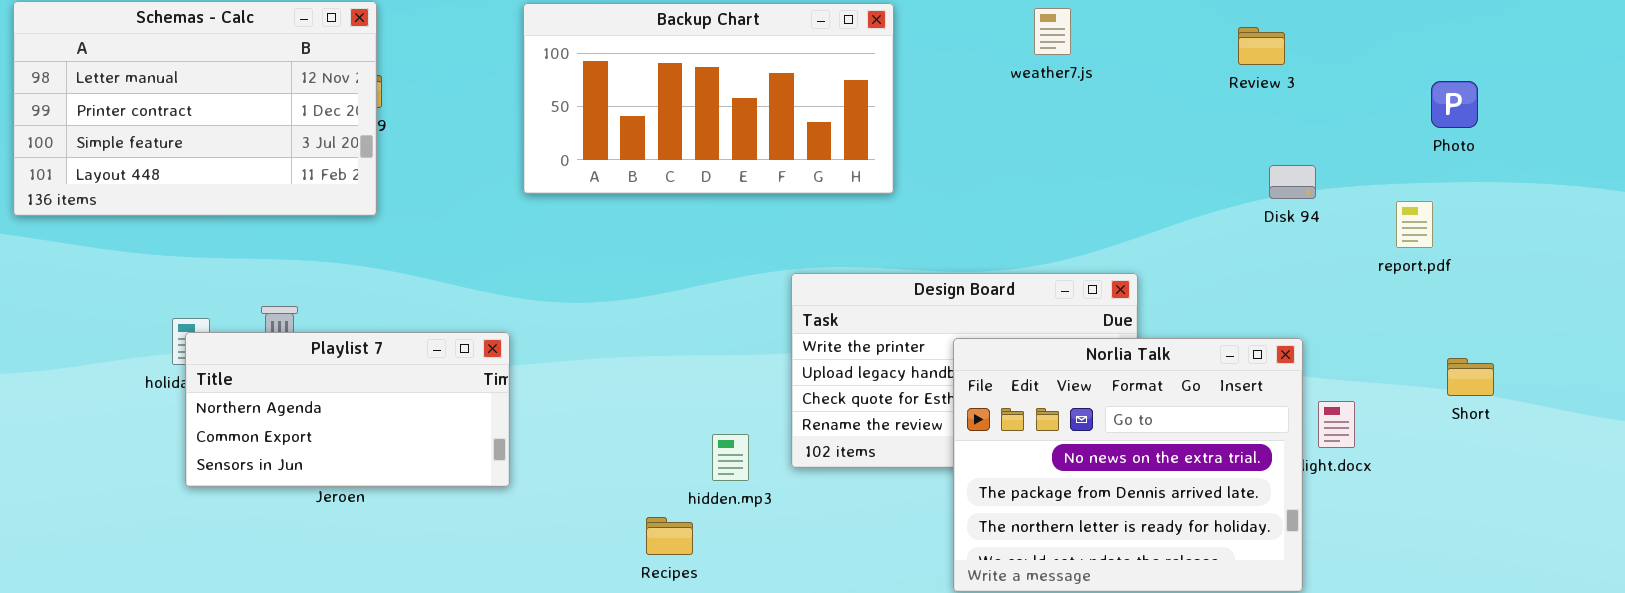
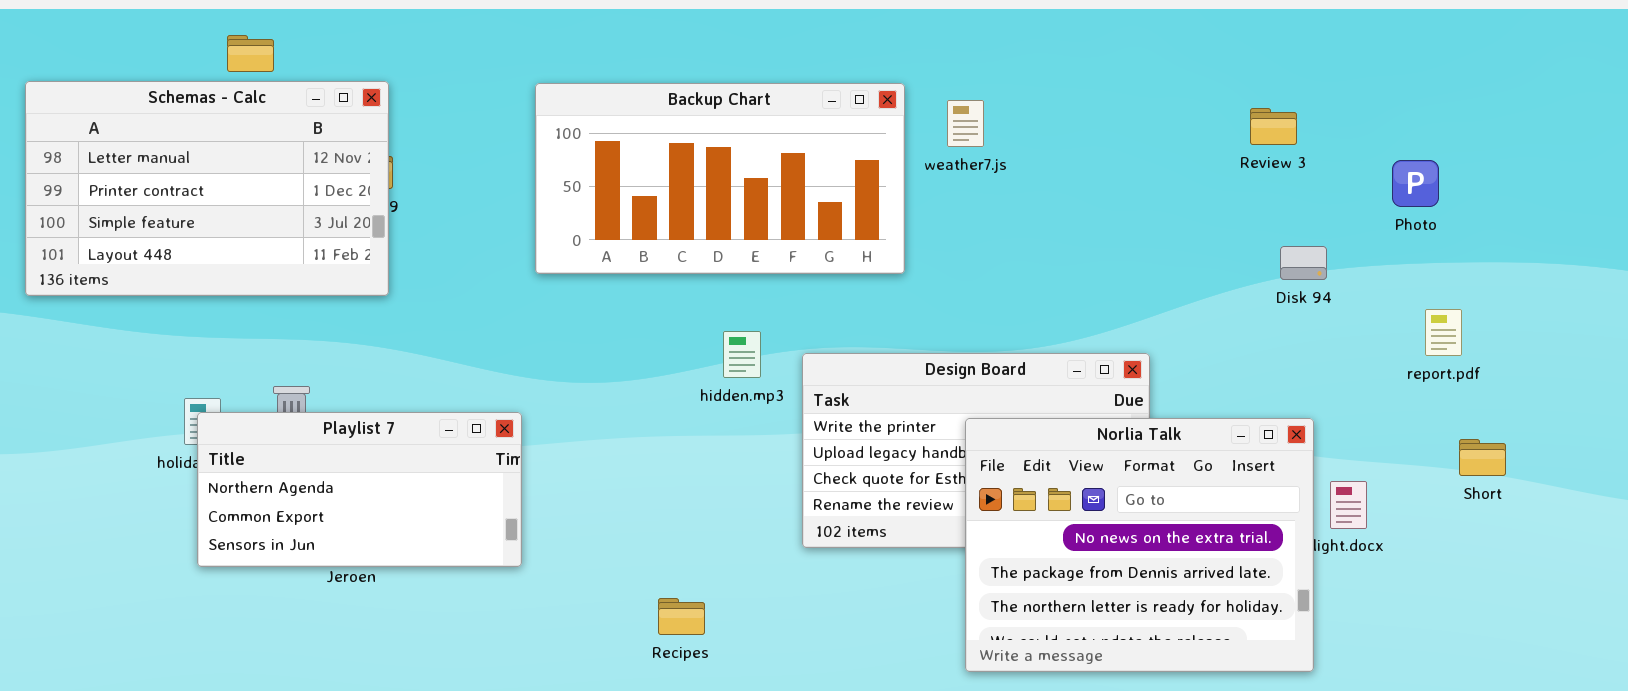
weather7.js: [1034,8,1071,55] -> [947,100,984,147], moved
Photo: [1431,81,1478,128] -> [1392,160,1439,207], moved
report.pdf: [1396,201,1433,248] -> [1425,309,1462,356], moved
hidden.mp3: [712,434,749,481] -> [723,331,761,378], moved

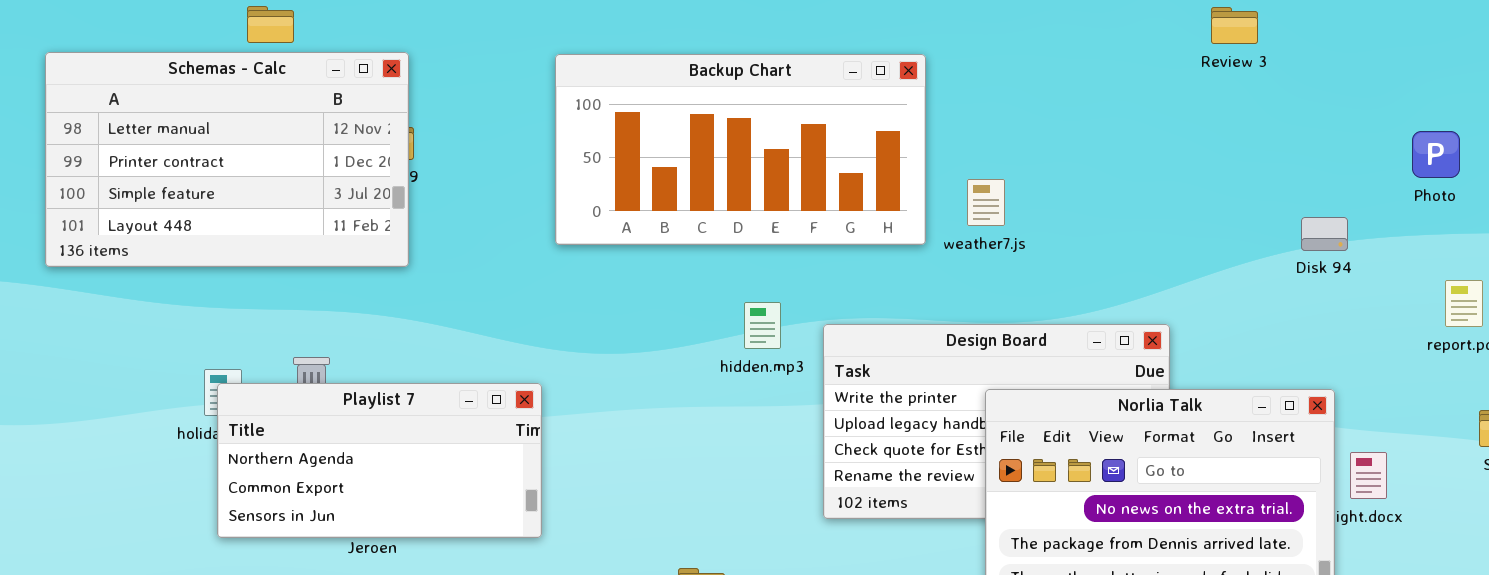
weather7.js: [947,100,984,147] -> [967,179,1005,226], moved
Review 3: [1250,108,1297,145] -> [1211,7,1258,44], moved

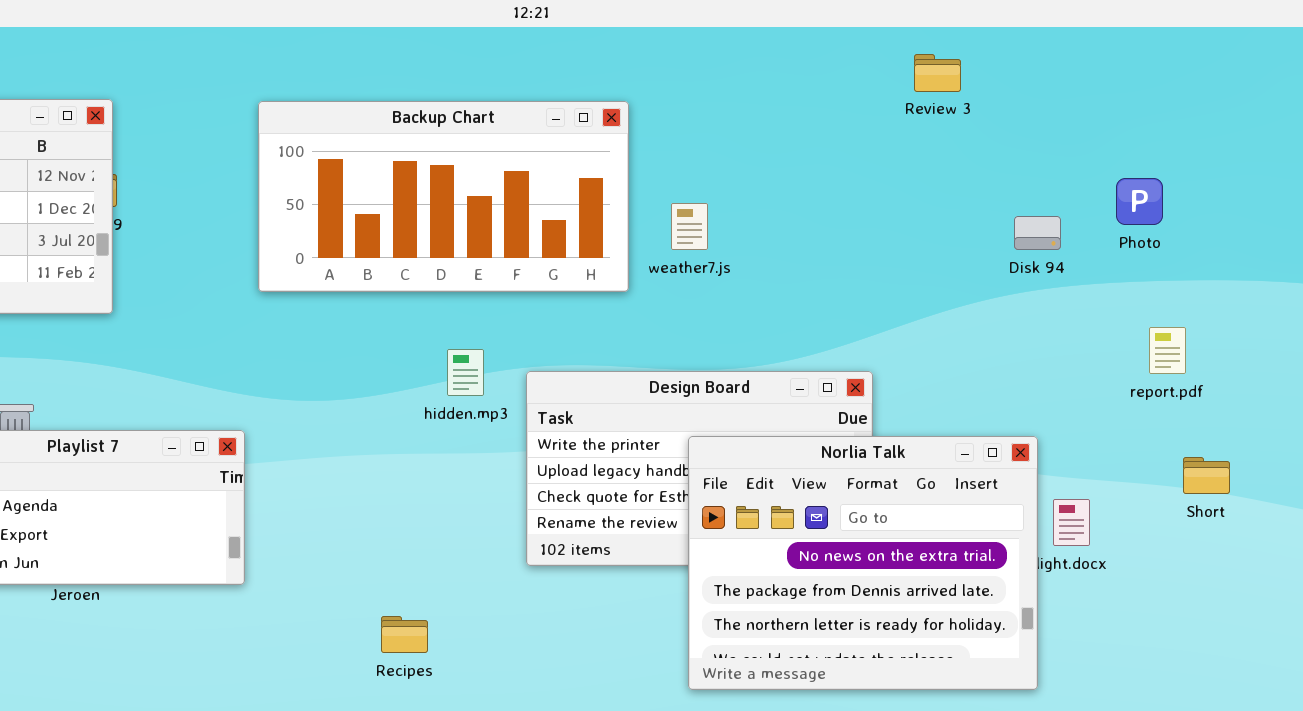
weather7.js: [967,179,1005,226] -> [671,203,708,250], moved
Disk 94: [1301,217,1348,251] -> [1014,216,1061,250], moved

